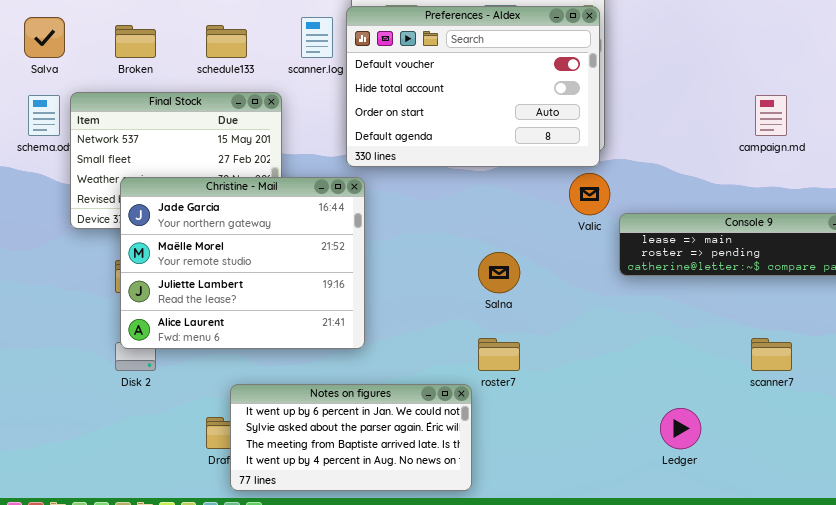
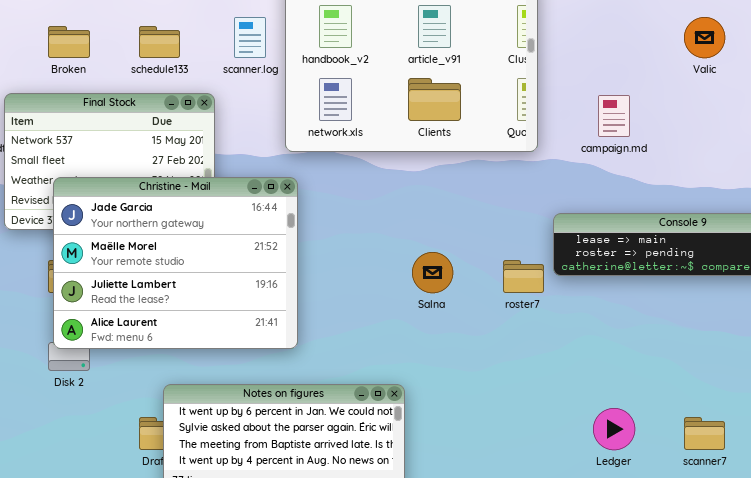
Preferences - Aldex: [346,6,600,167] -> none, closed
campaign.md: [755,95,787,136] -> [598,95,630,137], moved
Valic: [569,173,610,215] -> [684,17,725,58], moved
roster7: [478,338,520,371] -> [503,260,544,293], moved
scanner7: [751,338,792,371] -> [684,417,725,450], moved

